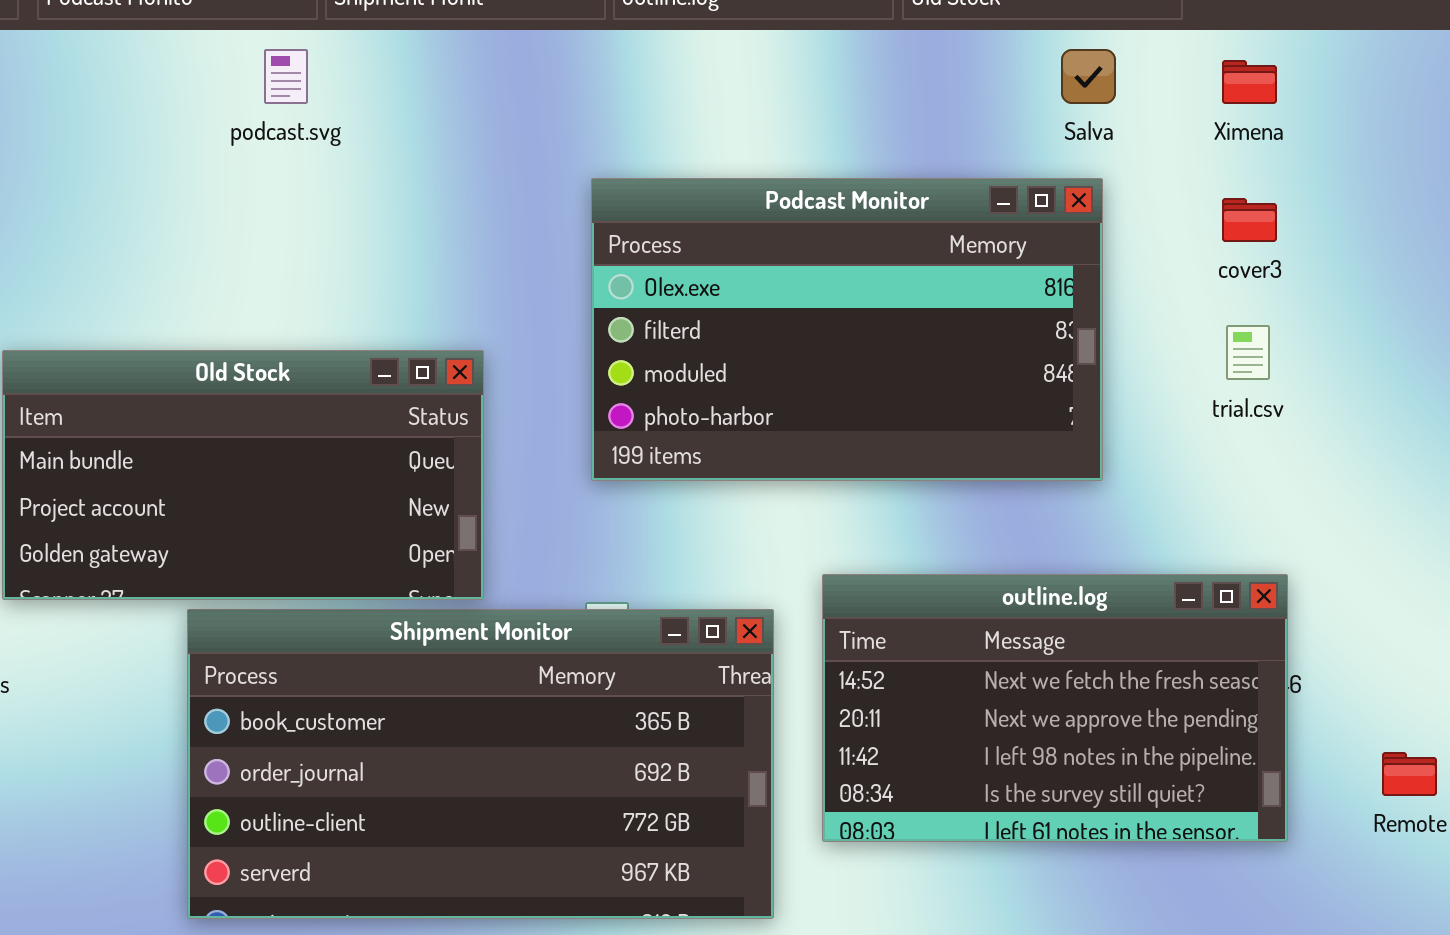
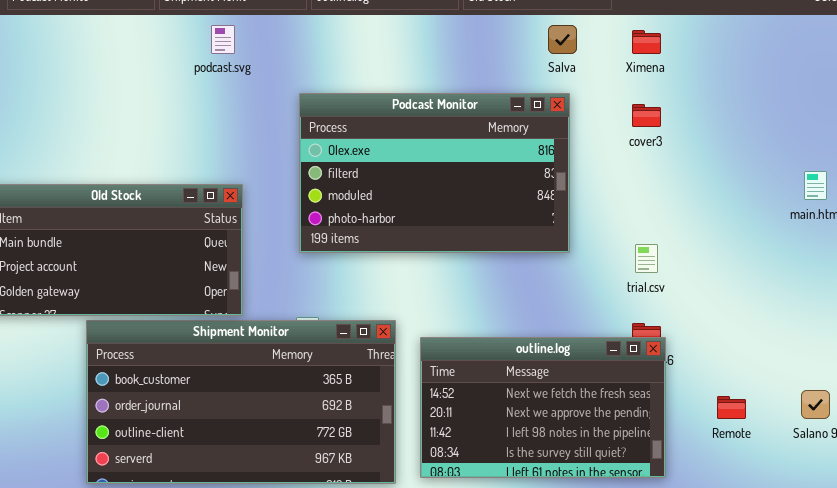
podcast.svg: [264,49,308,104] -> [211,25,235,54], moved
trial.csv: [1226,325,1270,380] -> [635,244,658,273], moved
outline.log: [822,574,1288,842] -> [420,337,666,478], moved

